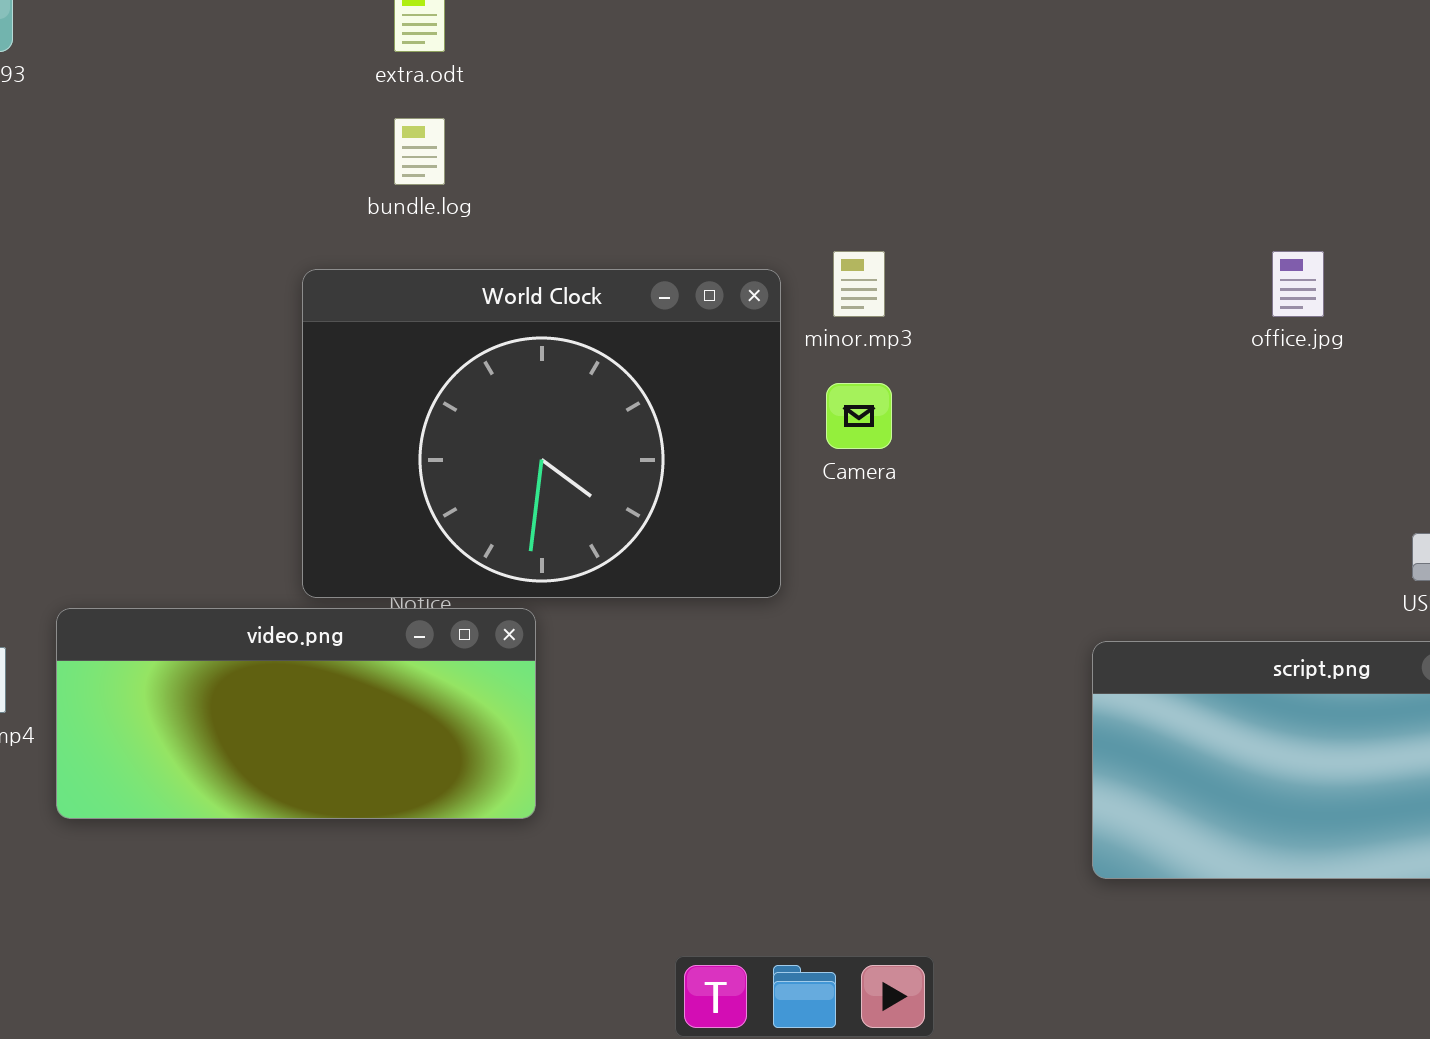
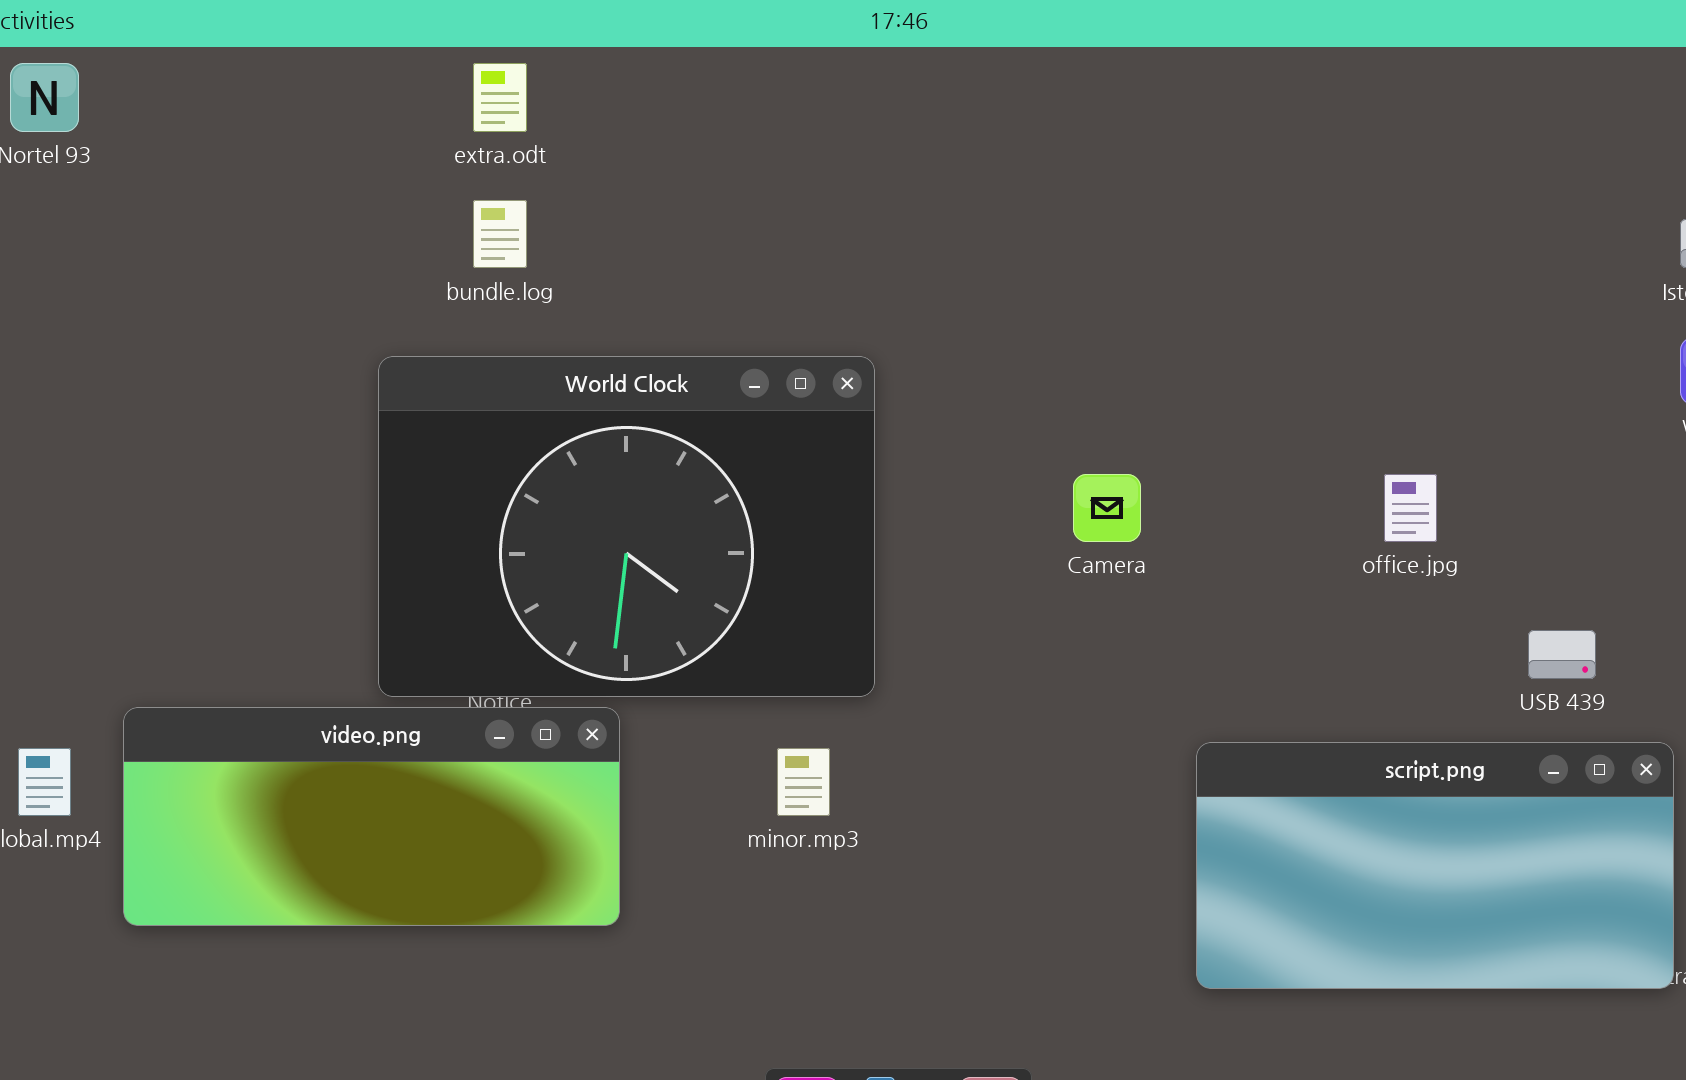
minor.mp3: [833,251,885,317] -> [777,748,830,816], moved
office.jpg: [1272,251,1324,317] -> [1384,474,1437,542], moved
Camera: [826,383,892,449] -> [1073,474,1141,542], moved

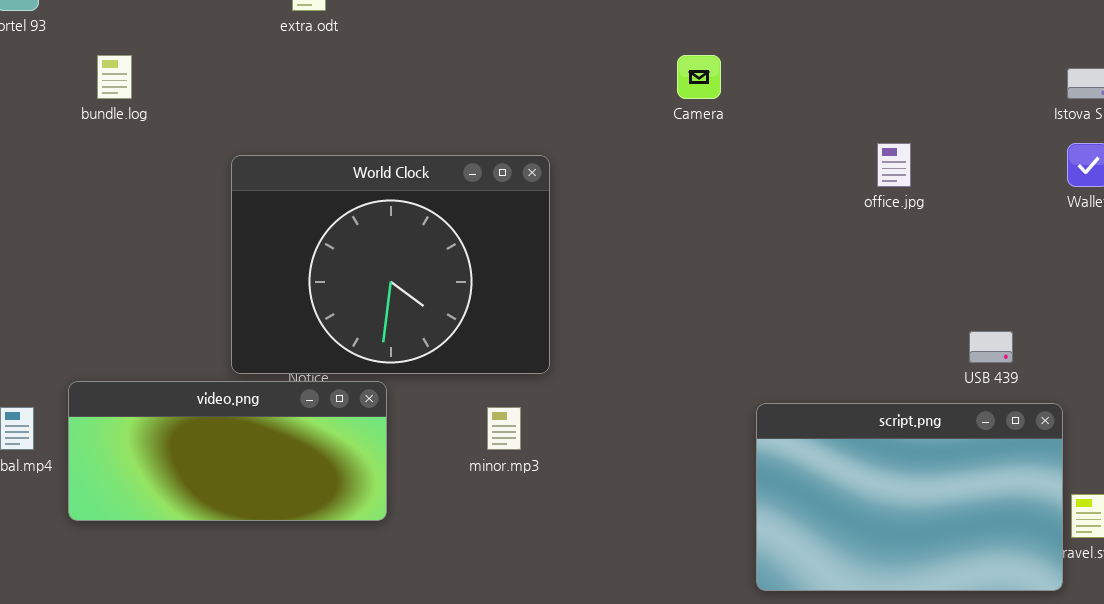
bundle.log: [473,200,527,268] -> [97,55,132,99], moved
Camera: [1073,474,1141,542] -> [677,55,721,99], moved
office.jpg: [1384,474,1437,542] -> [877,143,911,187], moved
script.png: [1196,742,1674,989] -> [756,403,1063,591], resized

